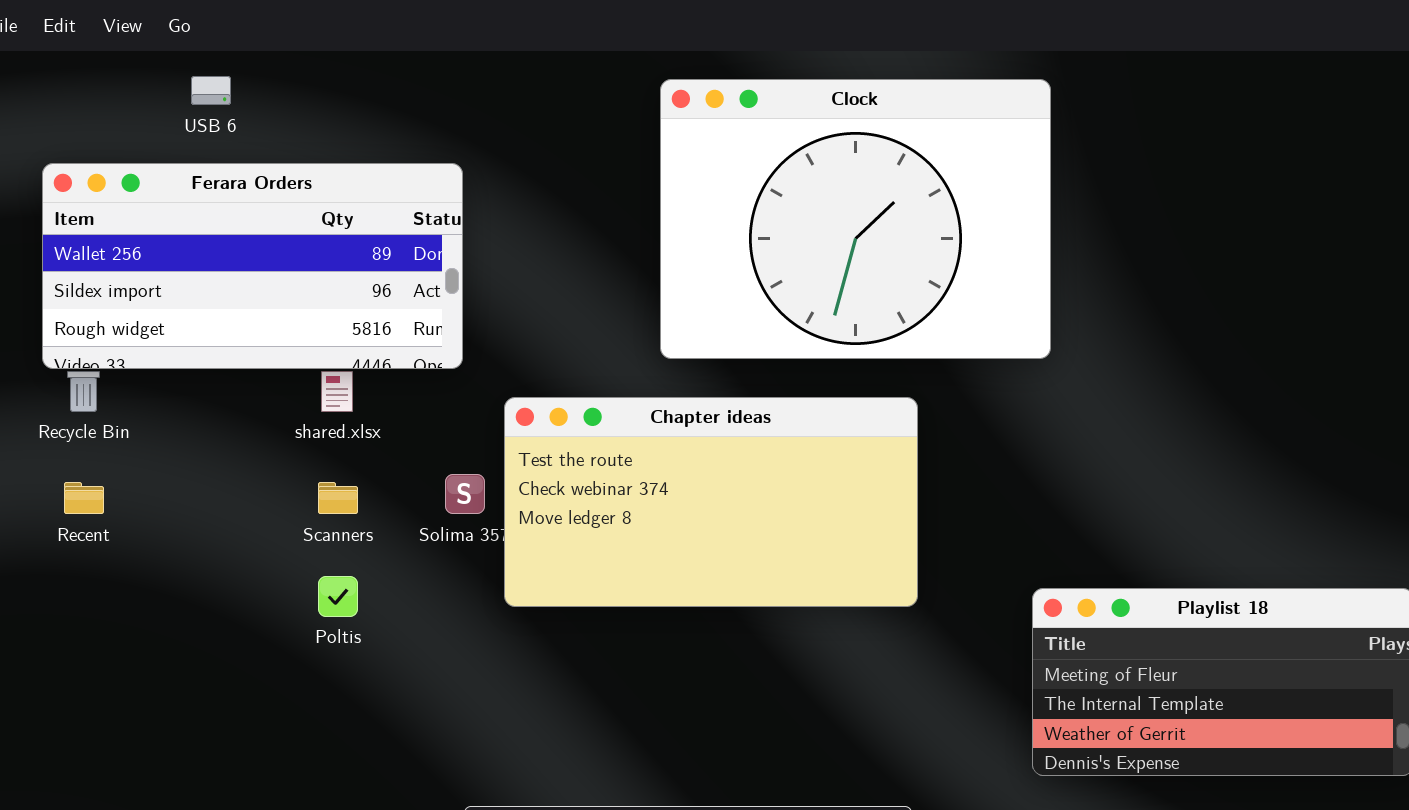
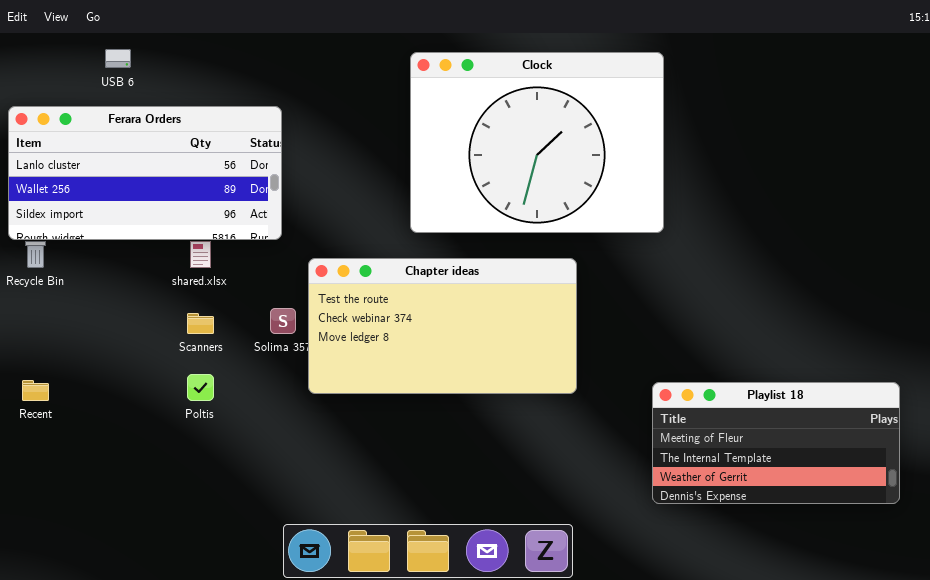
Ferara Orders: [42,163,463,369] -> [8,106,282,240], scrolled up 1 row
Recent: [64,482,104,514] -> [22,380,49,401], moved

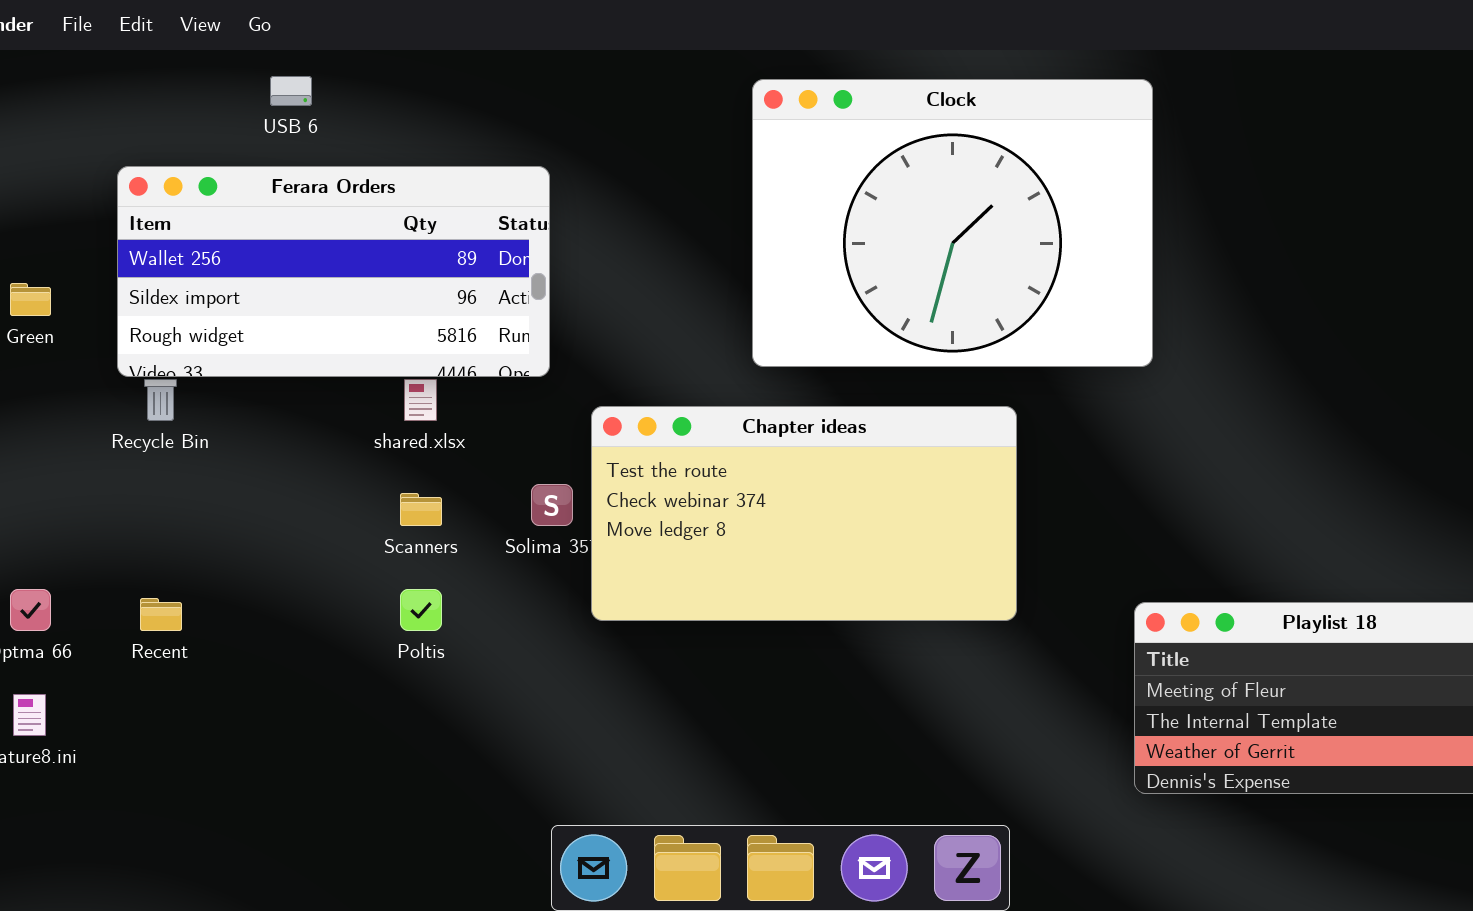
Ferara Orders: [8,106,282,240] -> [117,166,550,377], scrolled down 1 row

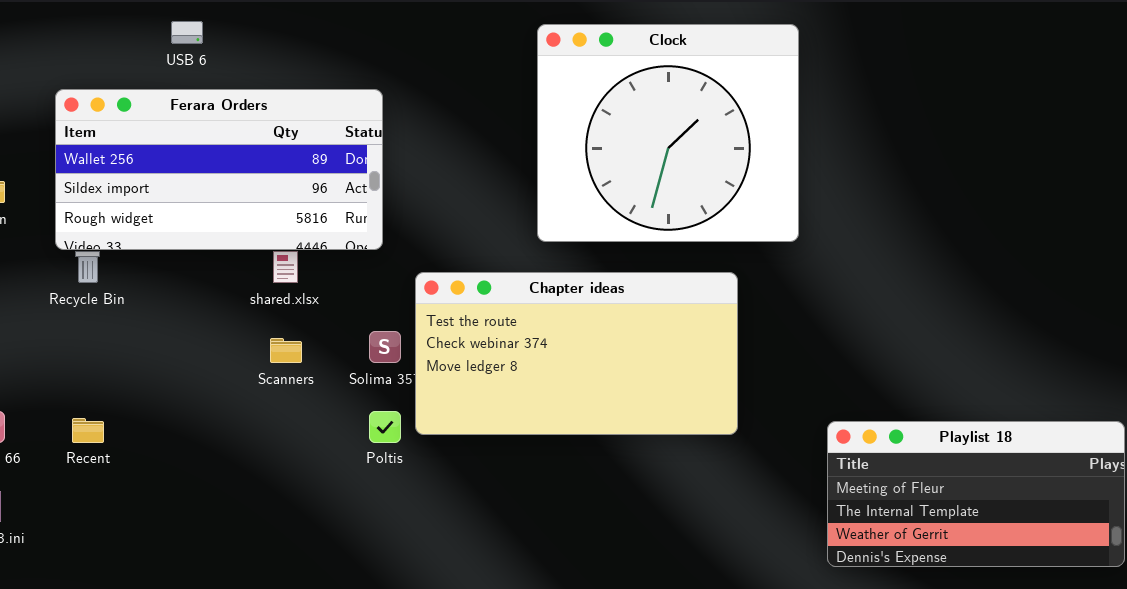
Clock: [752,79,1153,367] -> [537,24,799,242], resized
Poltis: [400,589,442,631] -> [369,411,401,443], moved

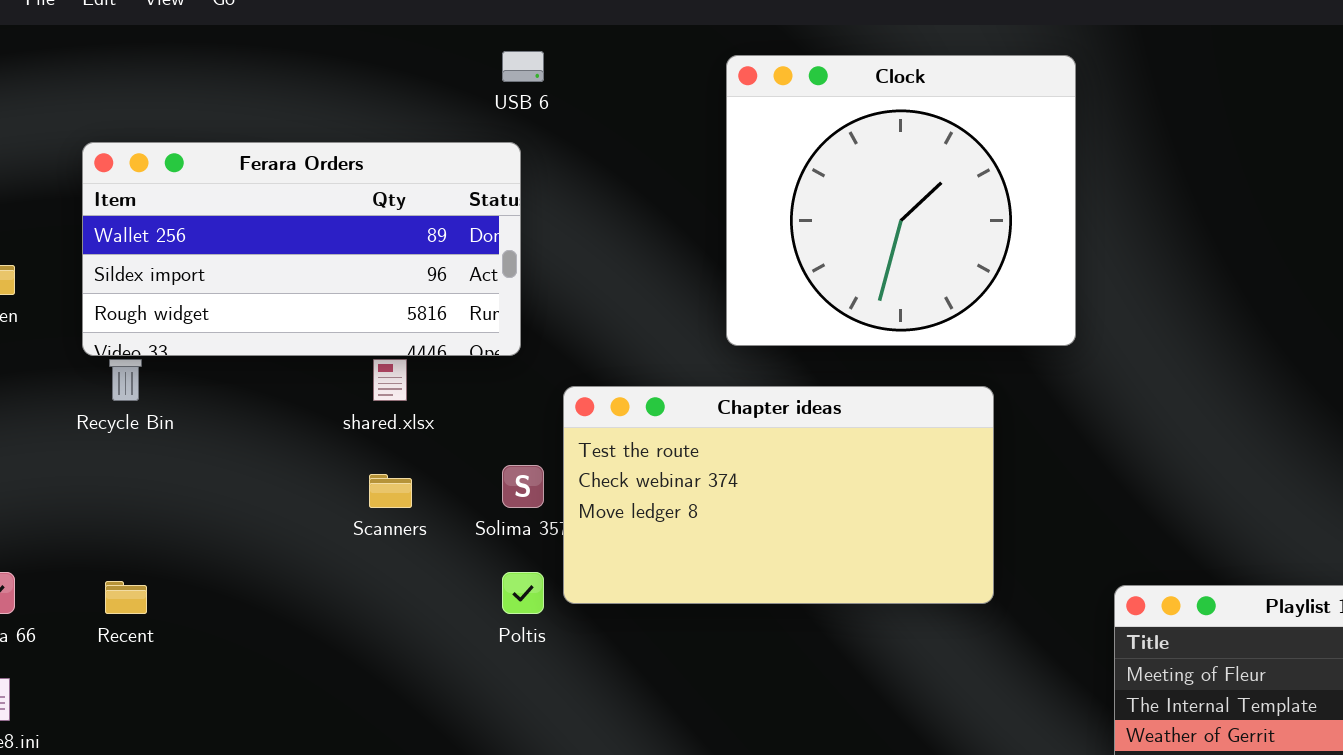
USB 6: [171,21,203,44] -> [502,51,544,82], moved

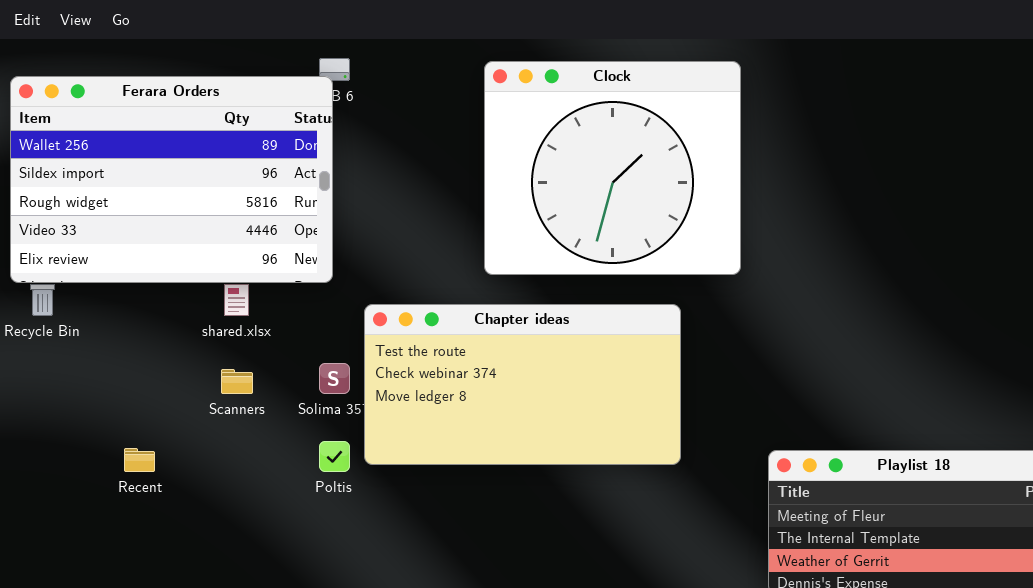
Ferara Orders: [82,142,521,356] -> [10,76,333,283], resized
Recent: [105,581,147,614] -> [124,448,155,472], moved

